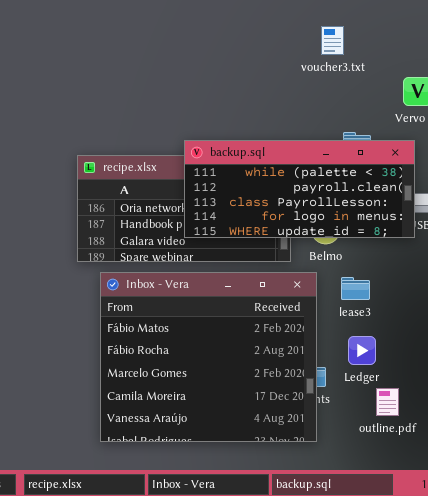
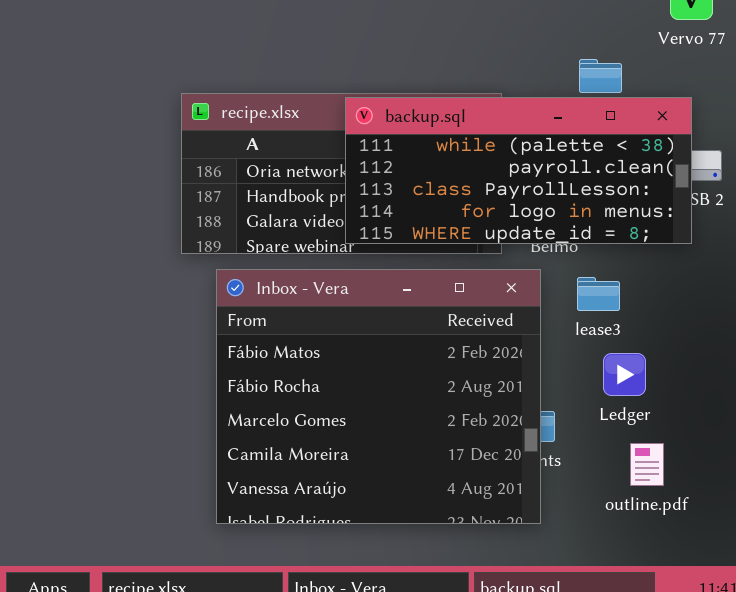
backup.sql: [184,140,415,238] -> [345,97,692,244], moved
Ledger: [348,336,376,365] -> [603,353,646,396], moved

